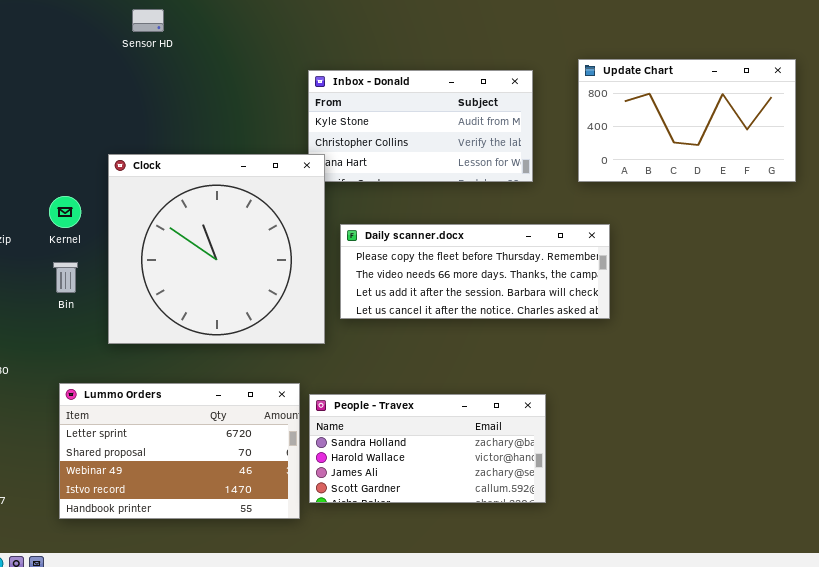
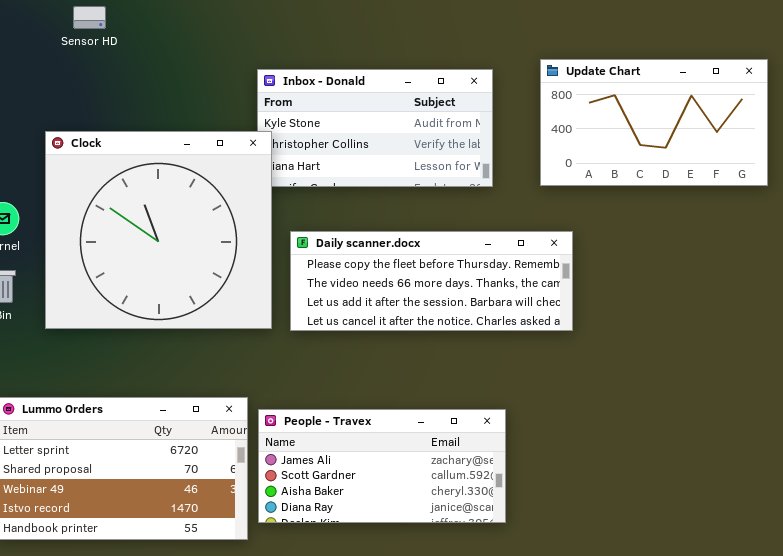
Clock: [108,154,325,344] -> [45,131,272,329], moved
People - Travex: [309,394,546,503] -> [258,409,506,523], scrolled down 2 rows

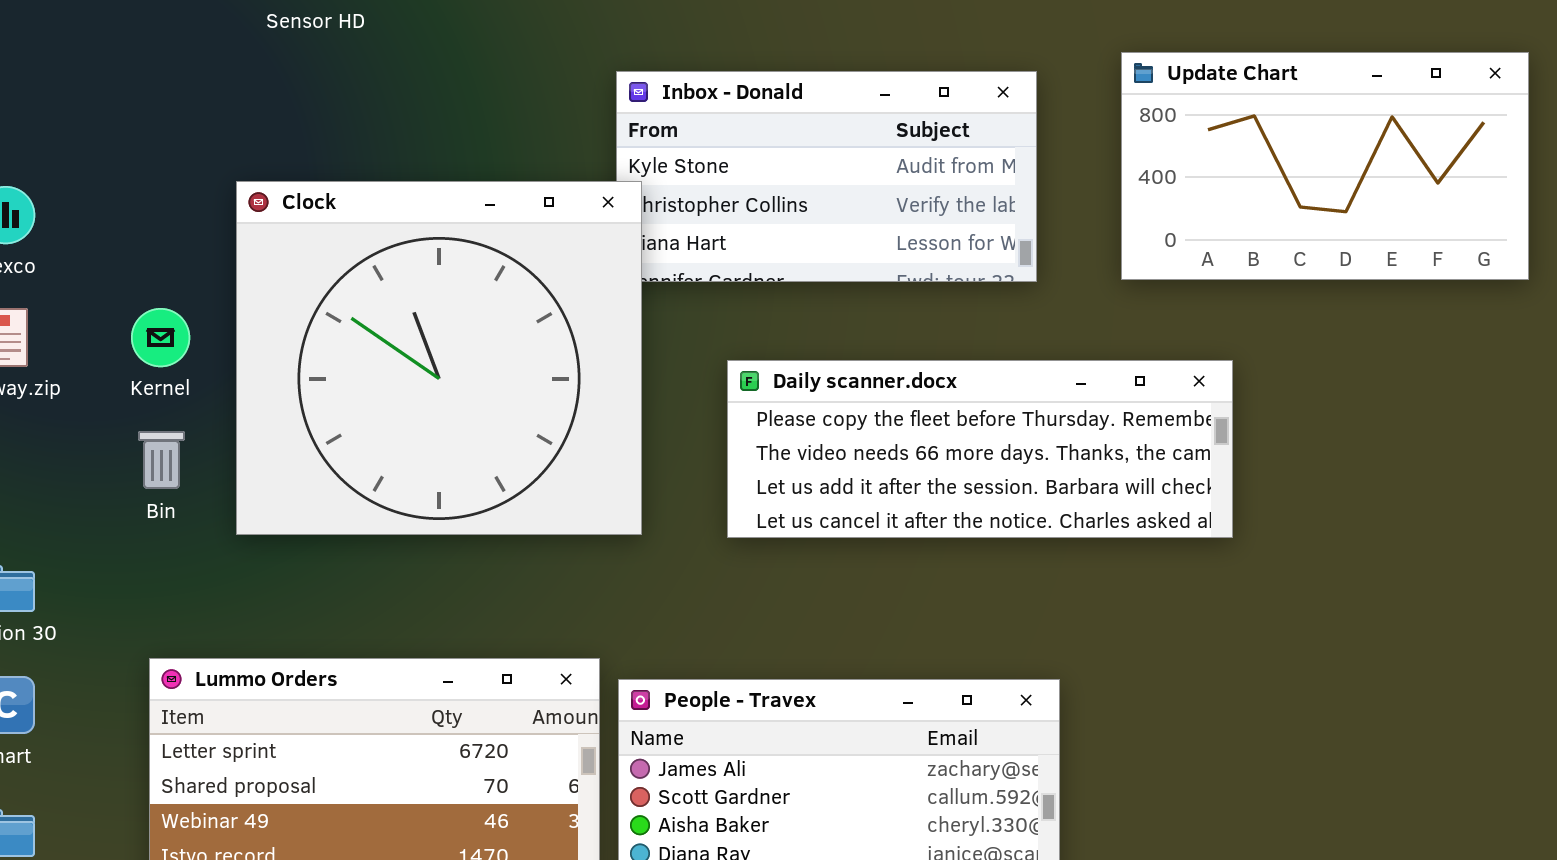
Daily scanner.docx: [290,231,573,331] -> [727,360,1233,538], moved

